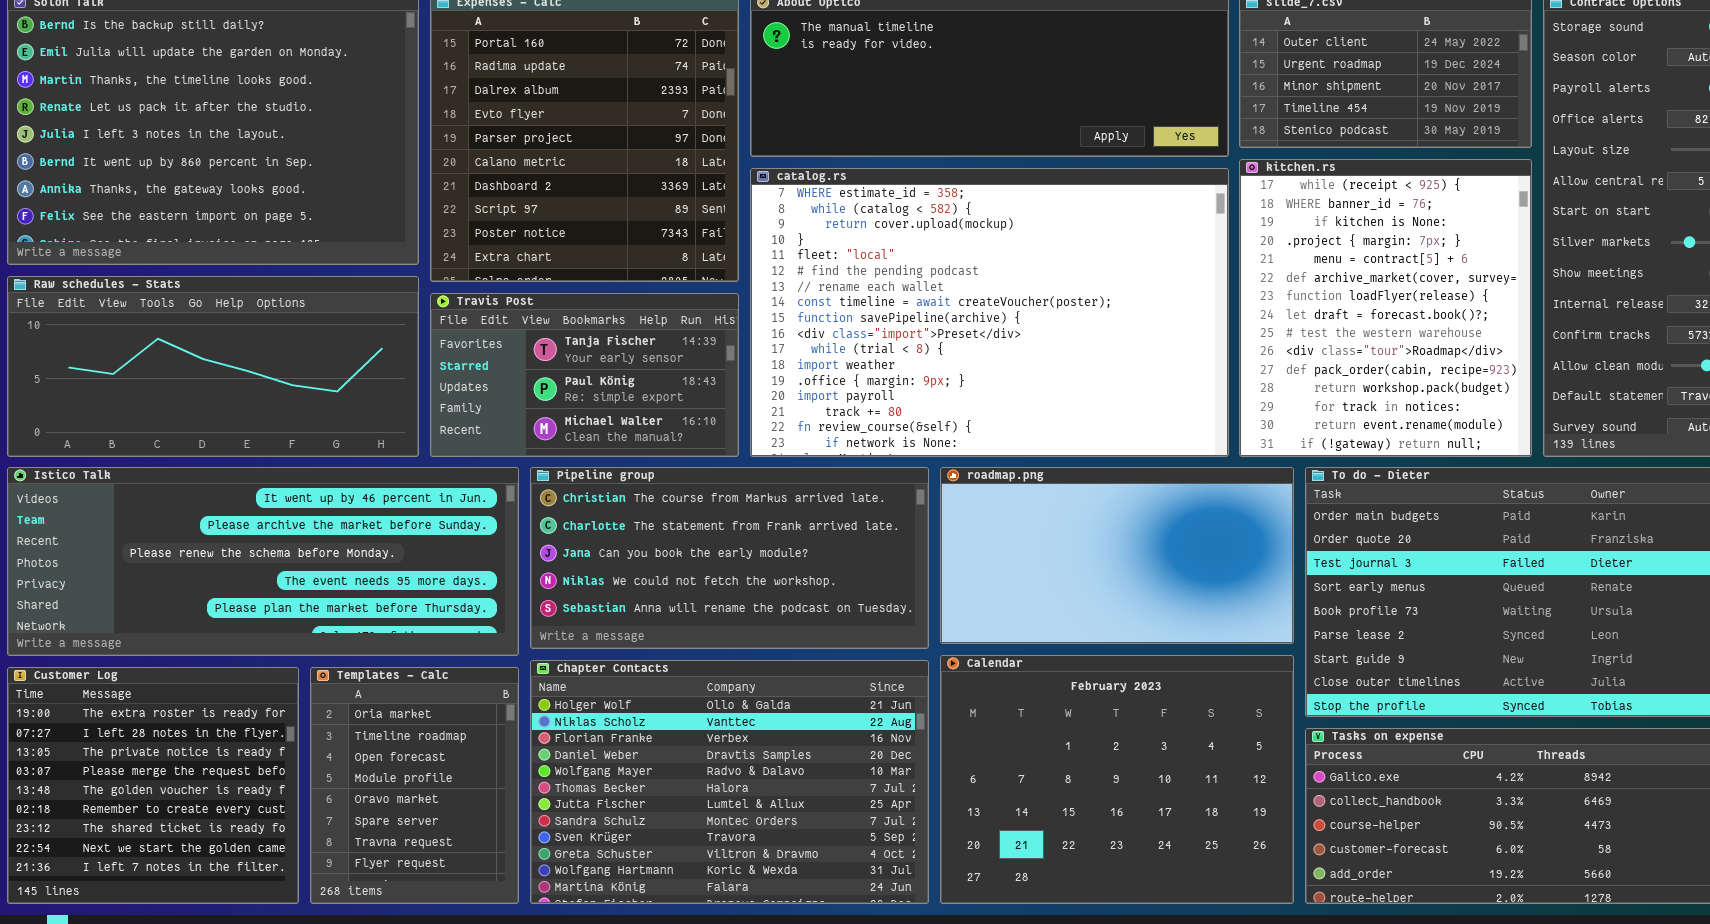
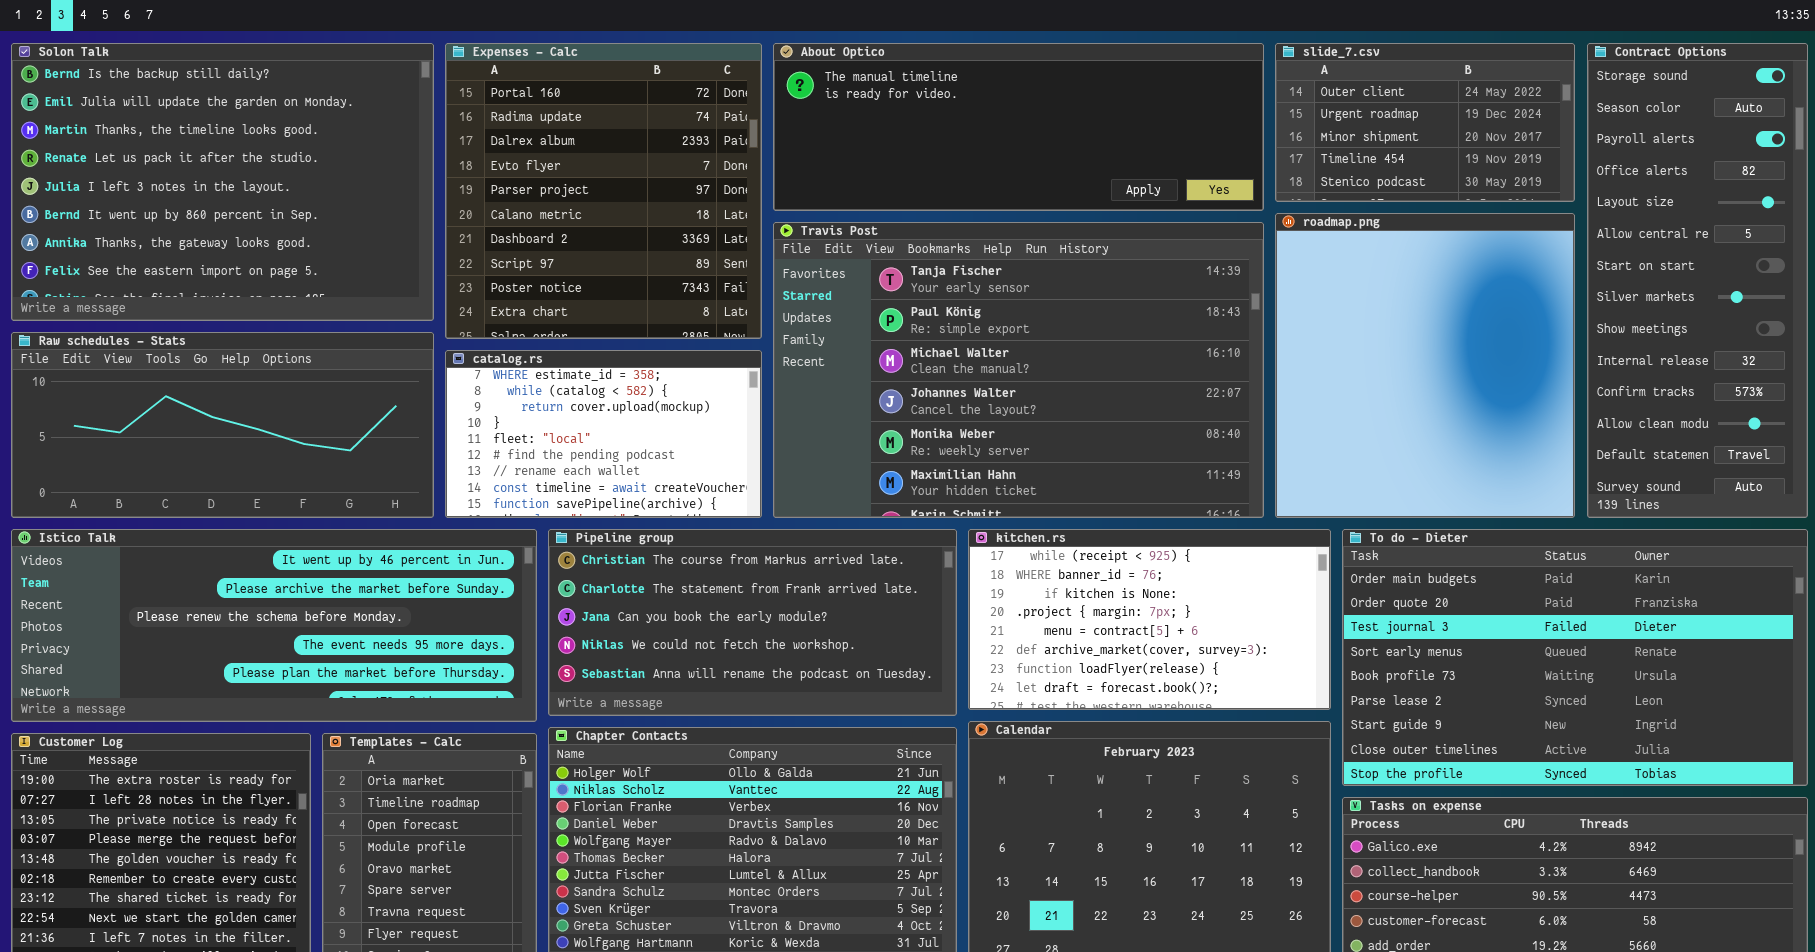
kitchen.rs: [1239,159,1532,457] -> [968,529,1331,710], moved, resized
catalog.rs: [750,168,1229,457] -> [445,350,762,518], moved, resized
Travis Post: [430,293,739,457] -> [773,222,1264,518], moved, resized
roadmap.png: [940,467,1294,644] -> [1275,213,1575,518], moved, resized

